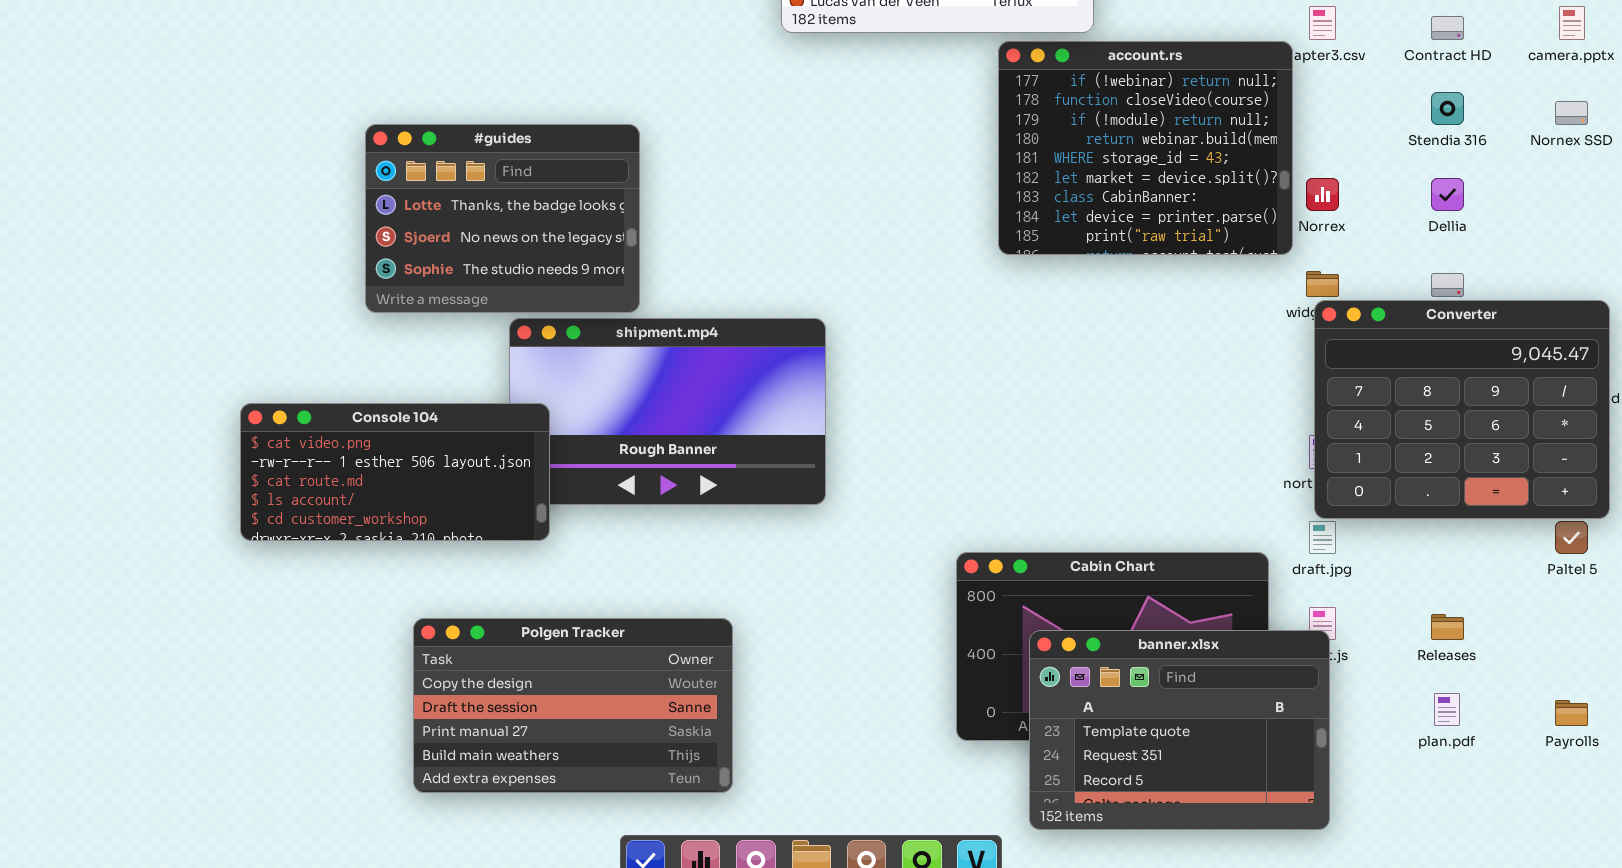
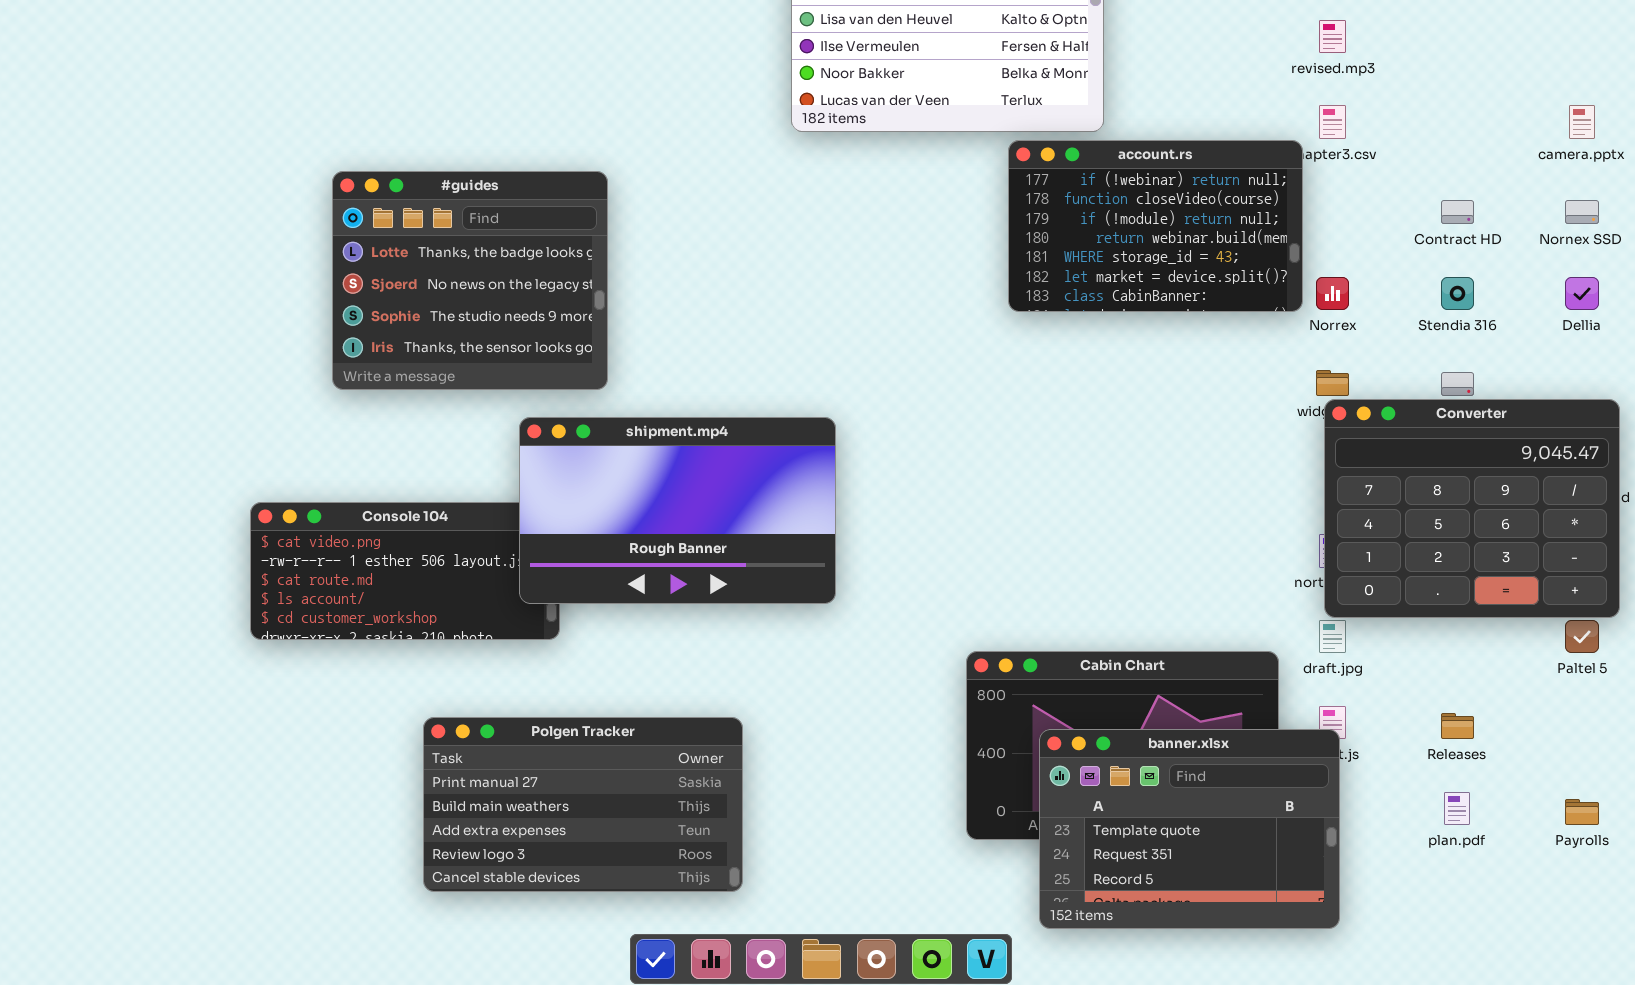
Contract HD: [1431,16,1464,40] -> [1441,200,1474,224], moved
account.rs: [998,41,1293,255] -> [1008,140,1303,312], resized
Stendia 316: [1431,92,1464,125] -> [1441,277,1474,310], moved
#guides: [365,124,640,313] -> [332,171,608,390], moved, resized
Dellia: [1431,178,1464,211] -> [1565,277,1599,310], moved
shipment.mp4: [509,318,826,505] -> [519,417,836,604], raised
Polgen Tracker: [413,618,733,793] -> [423,717,743,892], scrolled down 2 rows

